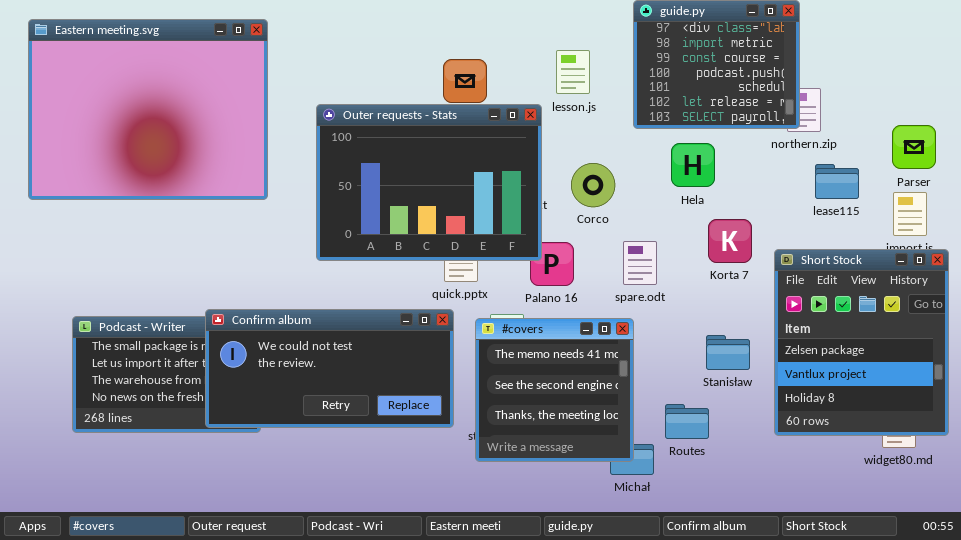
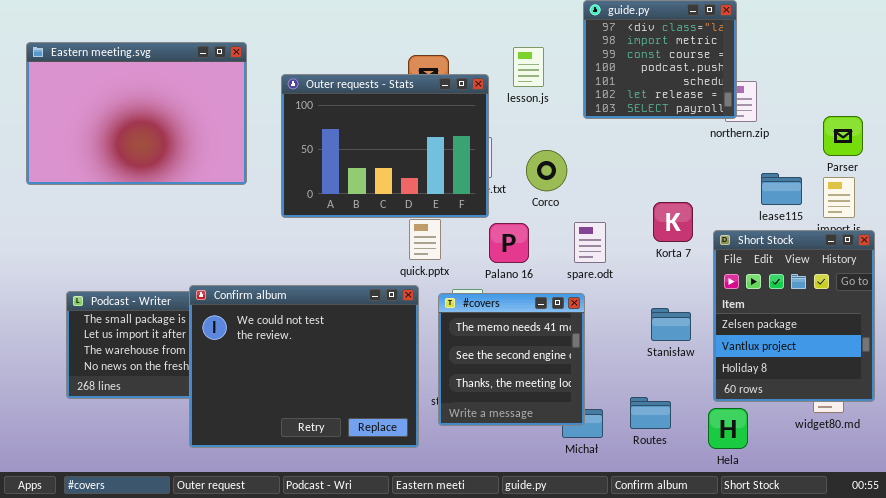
Eastern meeting.svg: [28,19,268,200] -> [26,42,247,185], resized
Outer requests - Stats: [316,104,542,261] -> [281,74,489,218], moved
Hela: [671,143,715,187] -> [708,408,748,449], moved
lease115: [815,164,859,199] -> [761,173,802,205], moved
Confirm album: [205,309,454,428] -> [189,285,419,448], resized
Routes: [665,404,709,439] -> [630,397,671,429], moved

